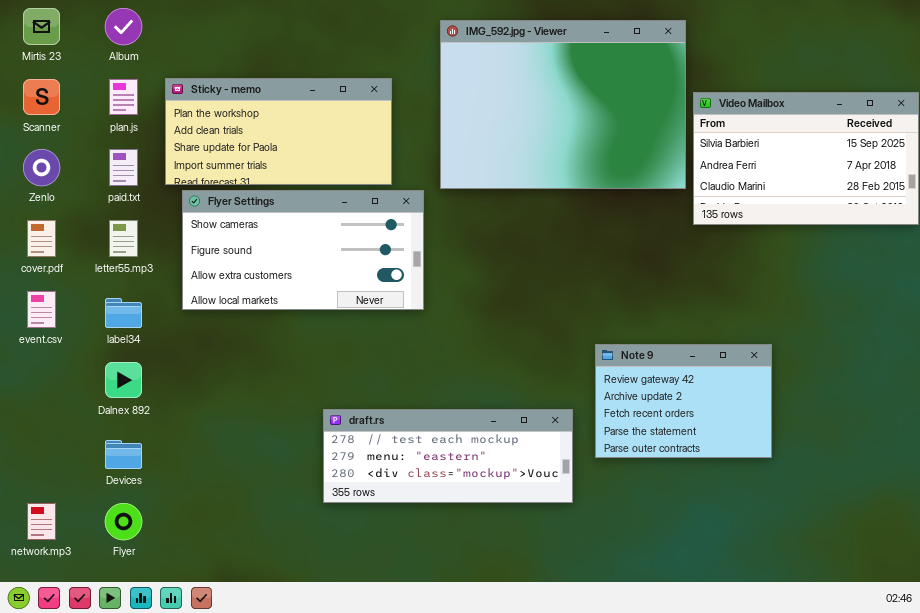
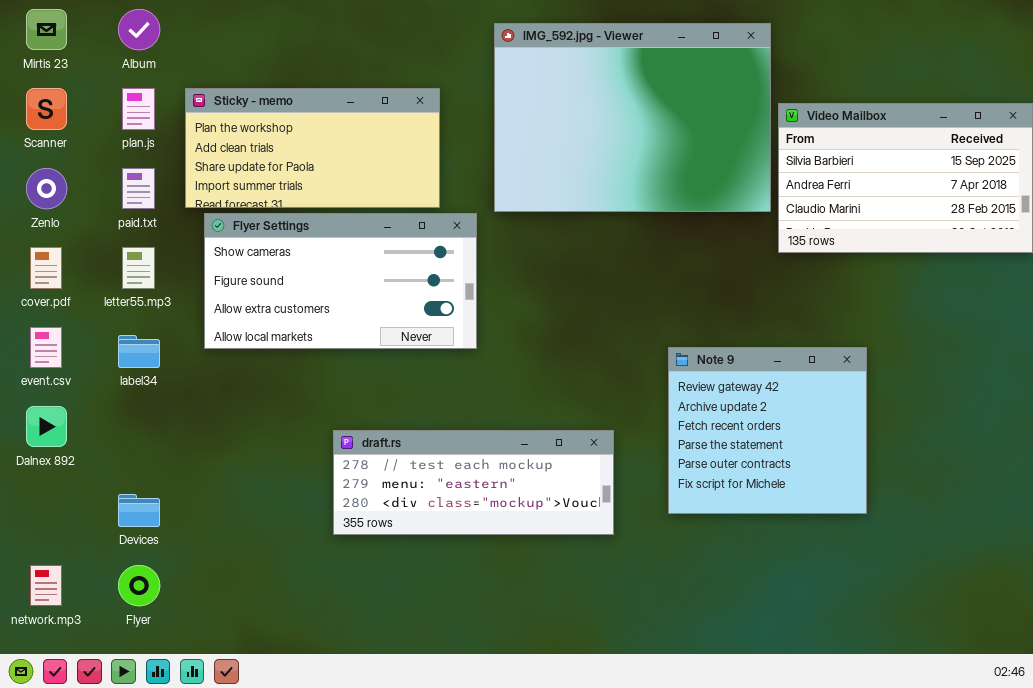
Note 9: [595,344,772,458] -> [668,347,867,514], resized
Dalnex 892: [105,362,142,398] -> [26,406,67,447], moved
draft.rs: [323,409,573,503] -> [333,430,614,535], moved

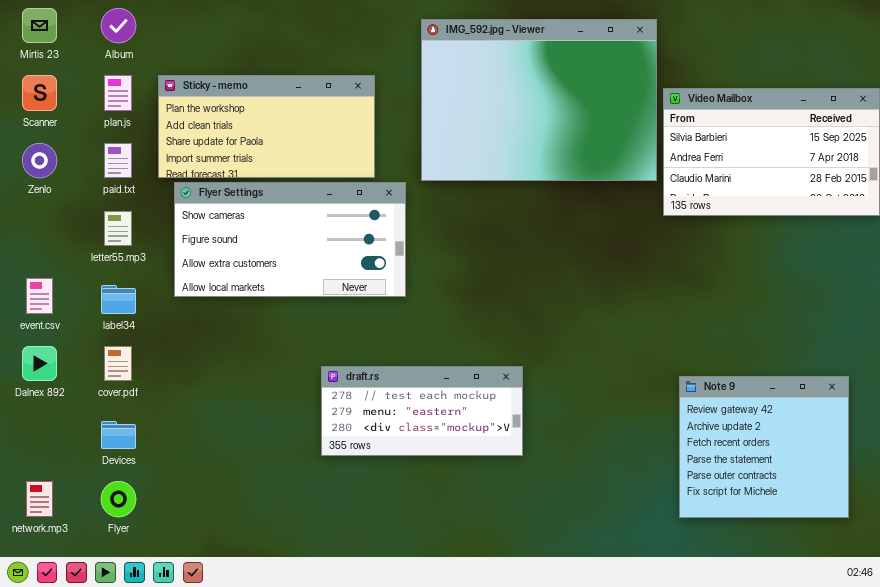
cover.pdf: [30,247,62,289] -> [104,346,132,381], moved
Note 9: [668,347,867,514] -> [679,376,849,518], moved
draft.rs: [333,430,614,535] -> [321,366,523,456], resized

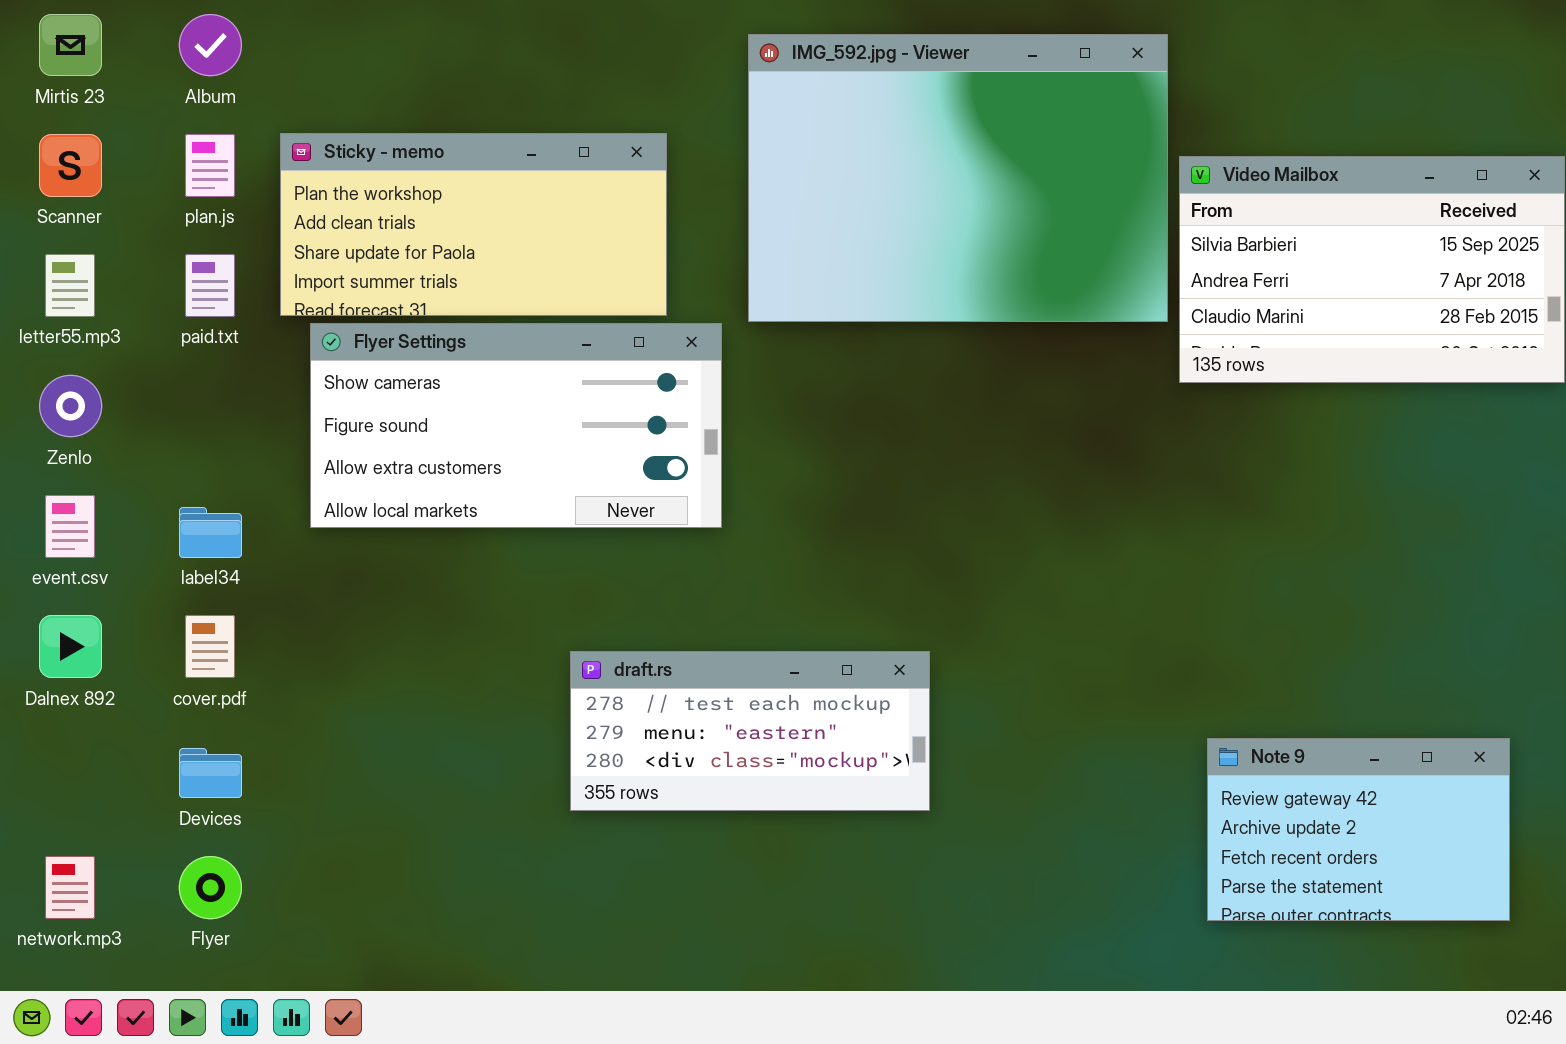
Zenlo: [22,143,57,178] -> [39,375,102,437], moved
letter55.mp3: [104,211,132,246] -> [45,254,95,317], moved
Note 9: [679,376,849,518] -> [1207,738,1510,921], resized

